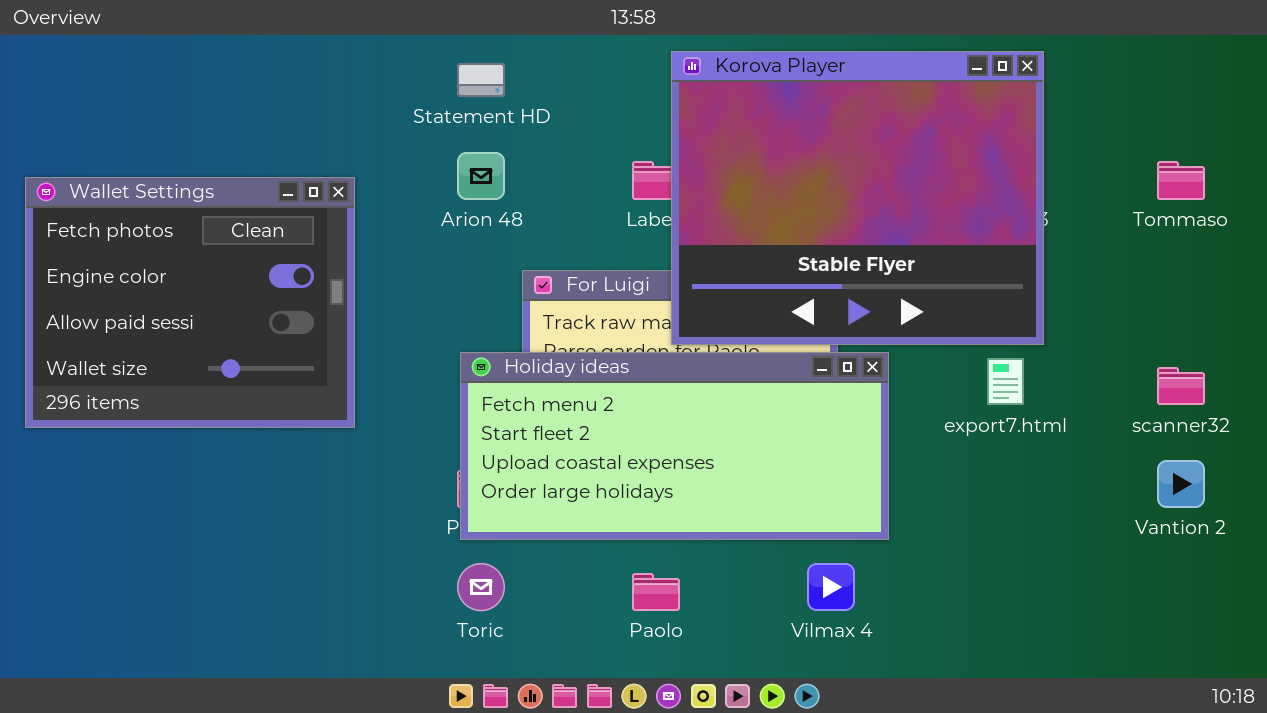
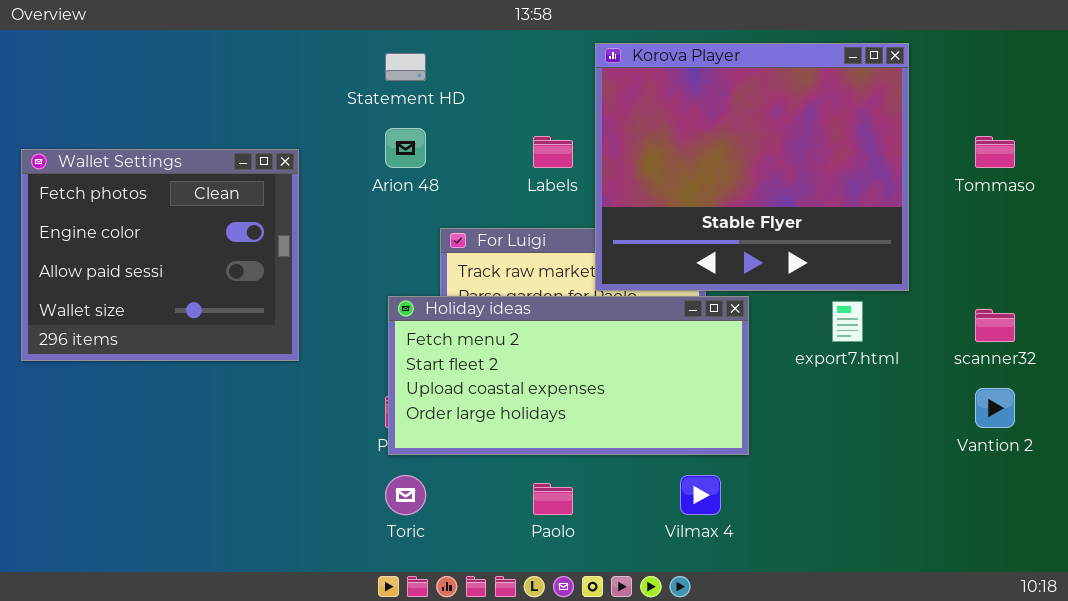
Korova Player: [671,51,1044,345] -> [595,43,909,291], moved

